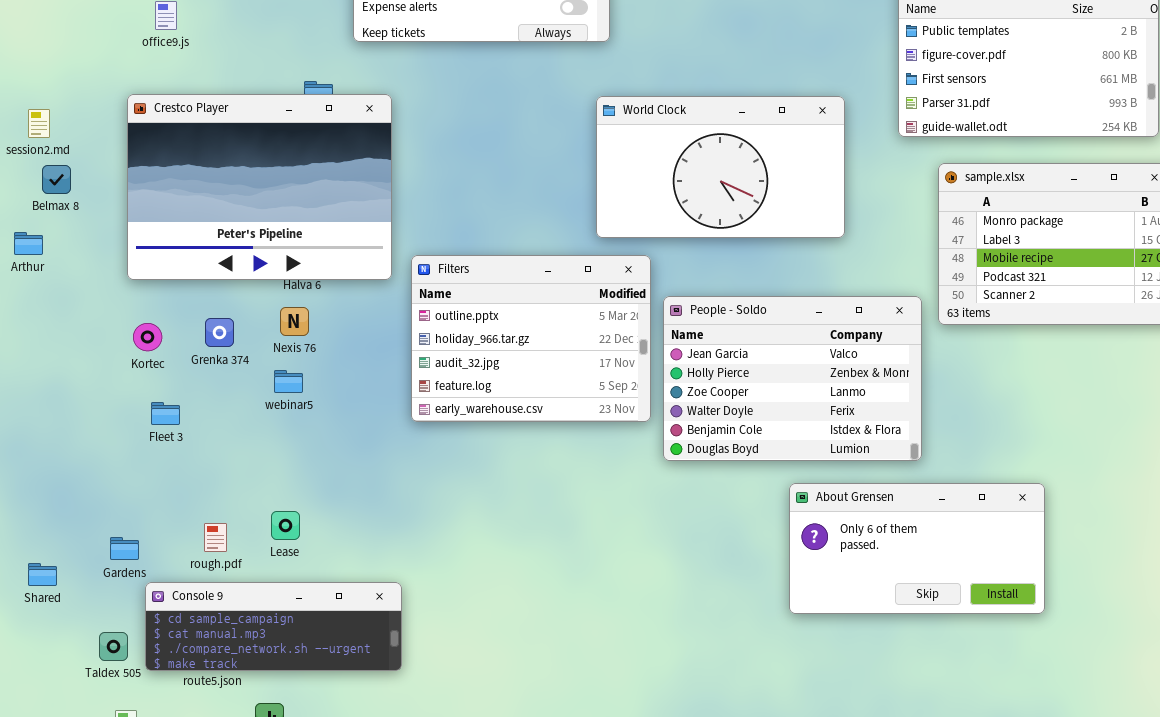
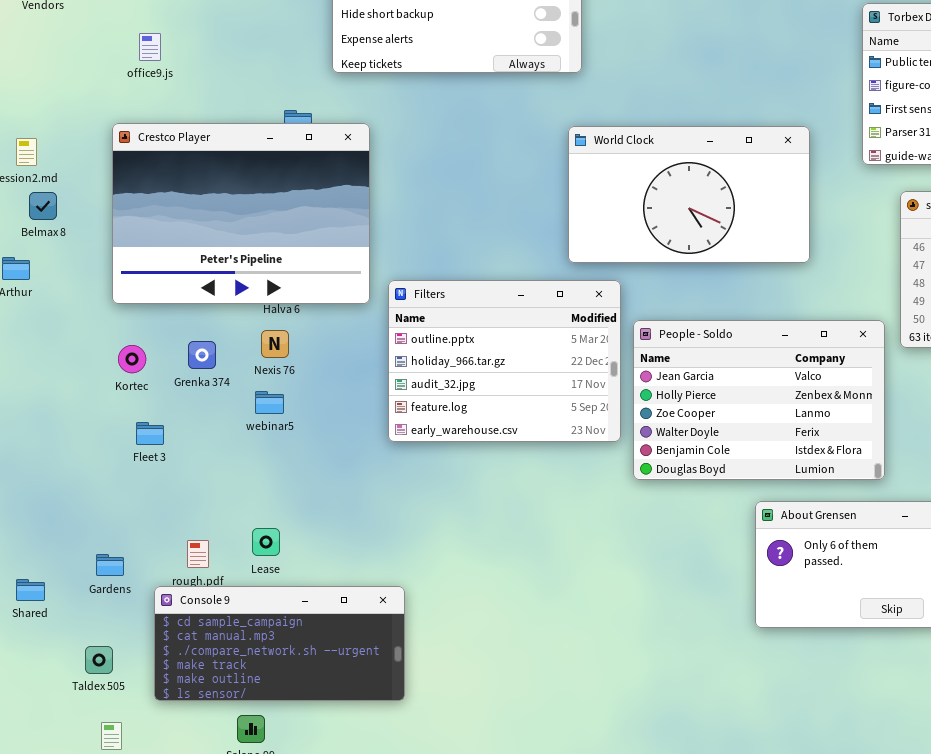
Console 9: [145,582,402,671] -> [154,586,405,701], moved, resized

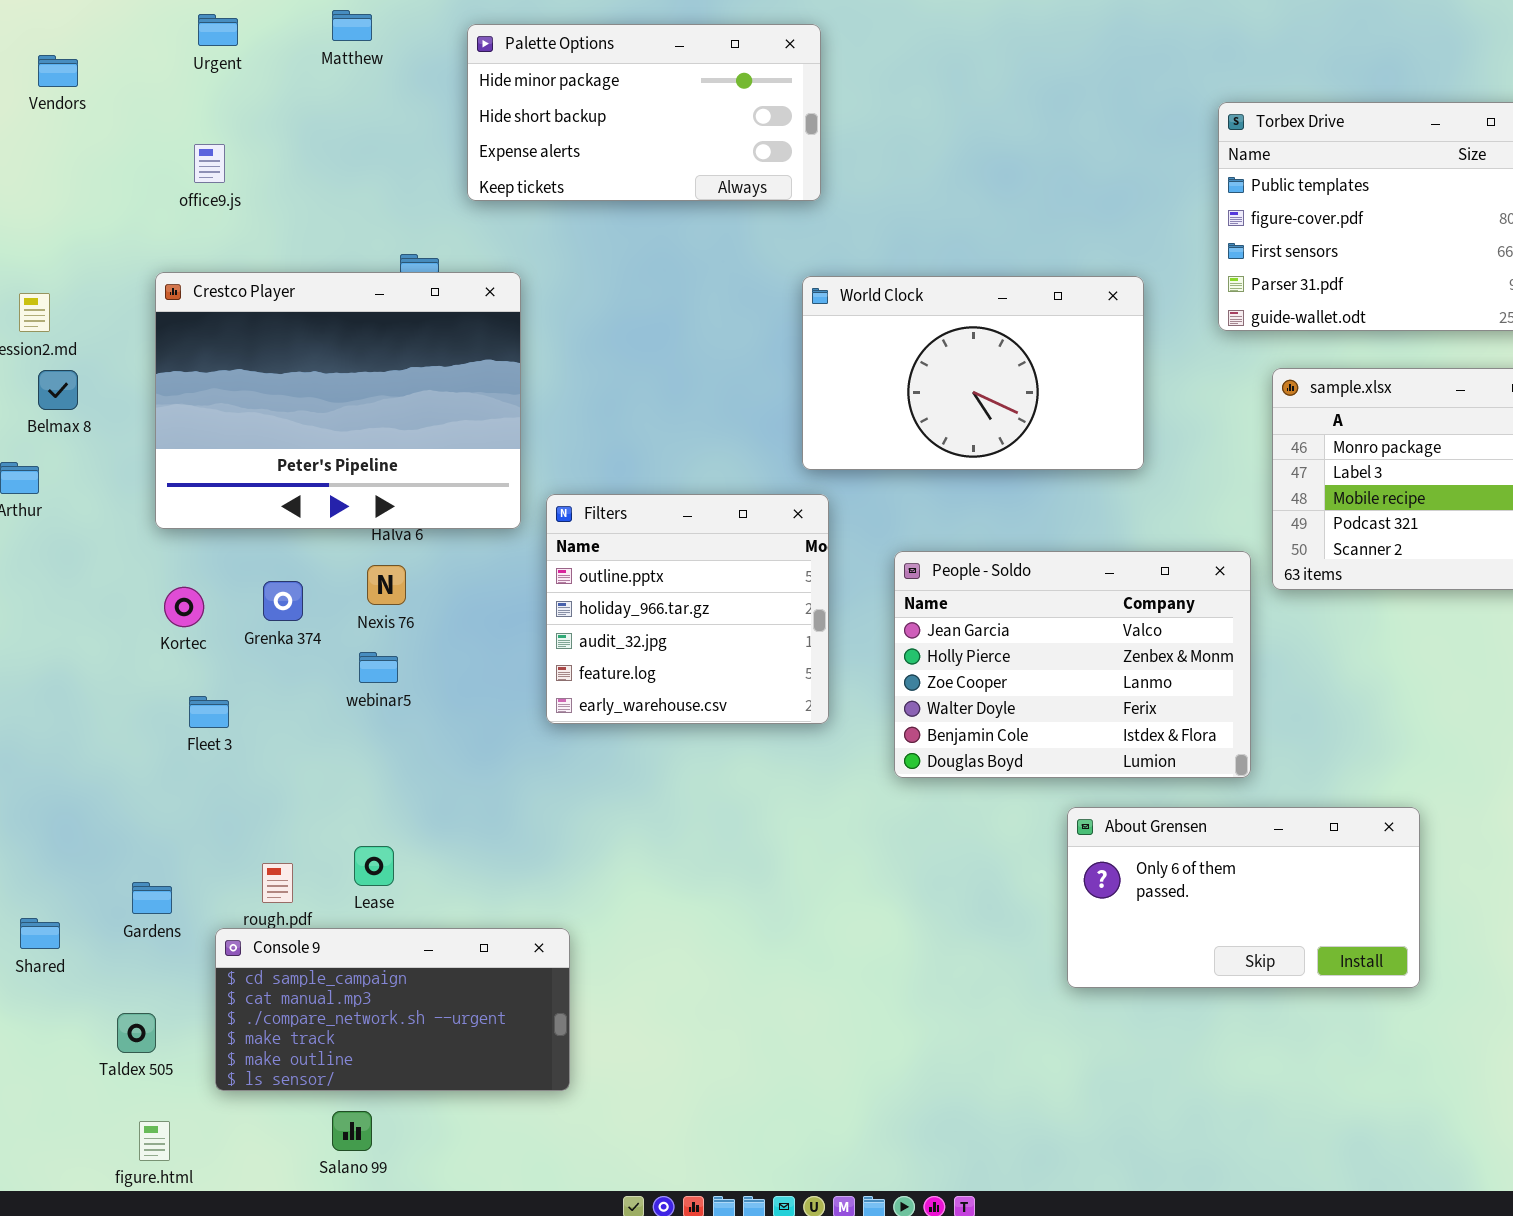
Filters: [388,280,621,442] -> [546,494,829,724], resized

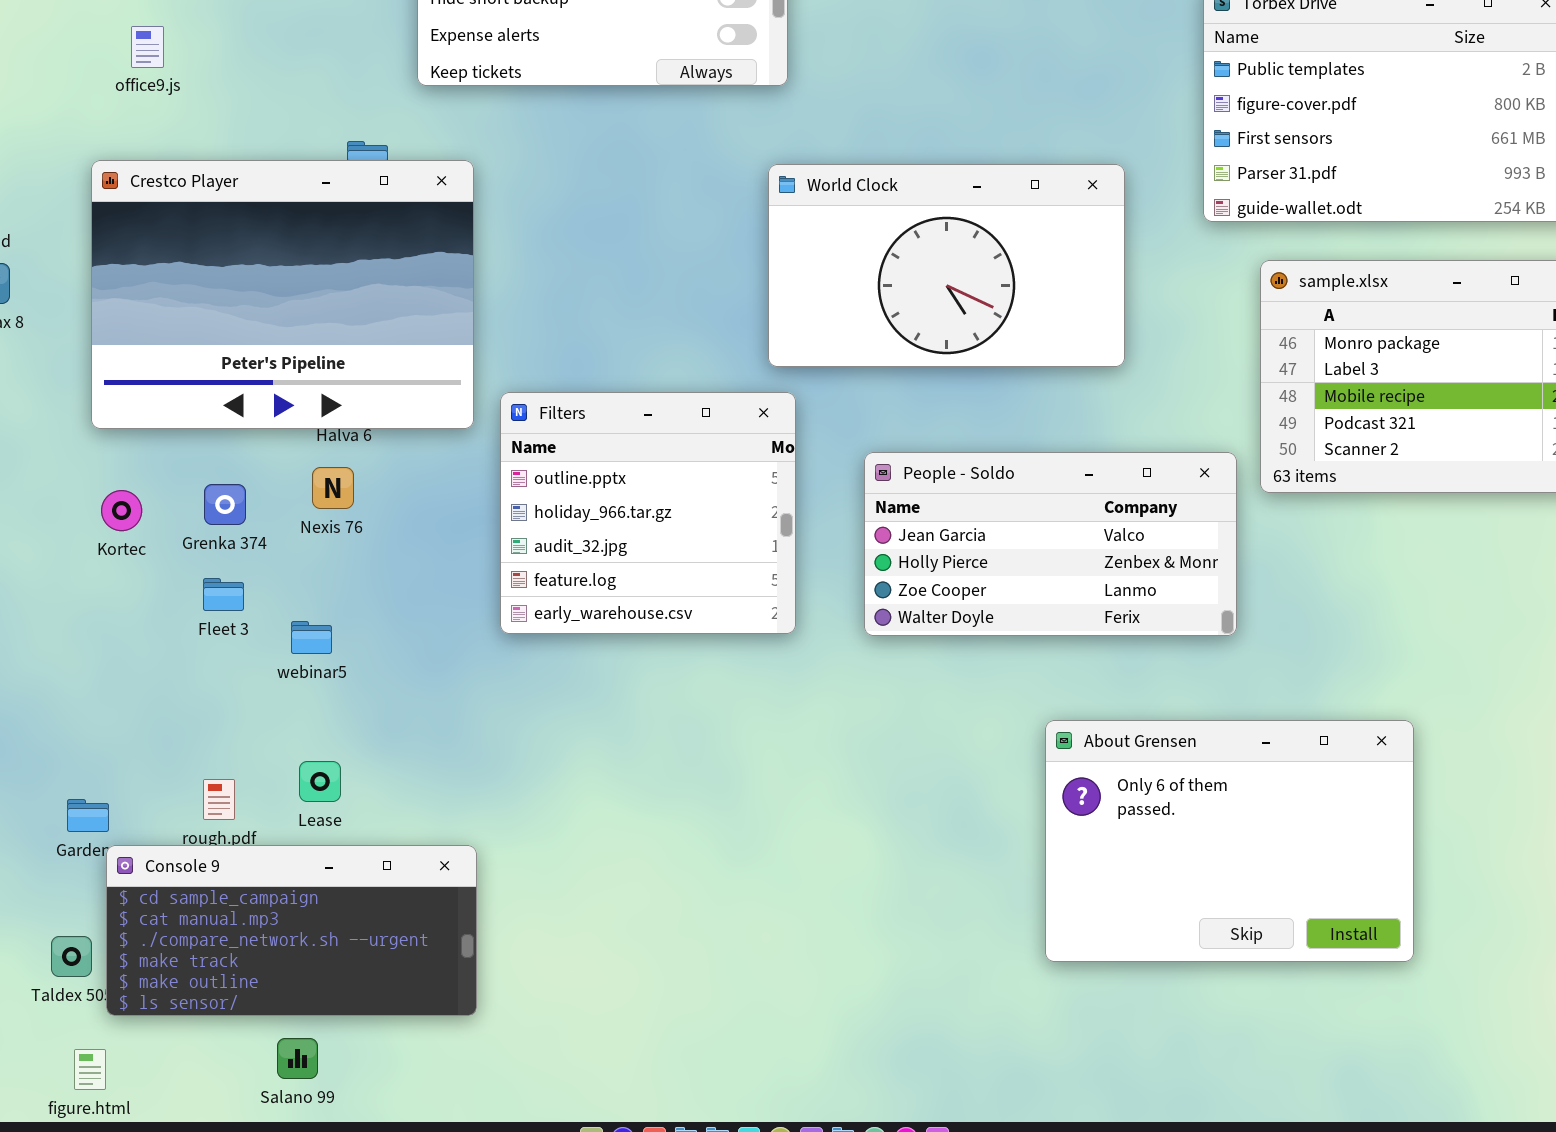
People - Soldo: [894,551,1251,778] -> [864,452,1237,636], resized
webinar5: [359,652,398,683] -> [291,621,332,654], moved
Fleet 3: [189,696,229,728] -> [203,578,244,611], moved
About Grensen: [1067,807,1420,988] -> [1045,720,1414,962], resized
Console 9: [215,928,570,1091] -> [106,845,477,1016], moved

